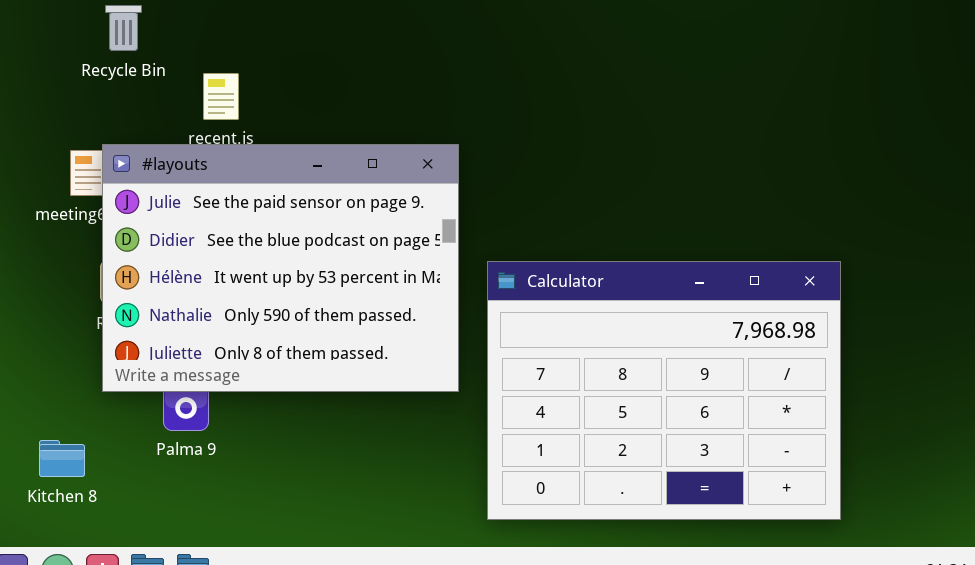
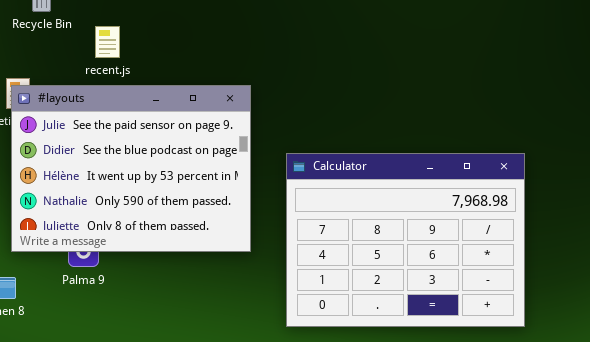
#layouts: [102,144,459,392] -> [11,85,251,252], moved

